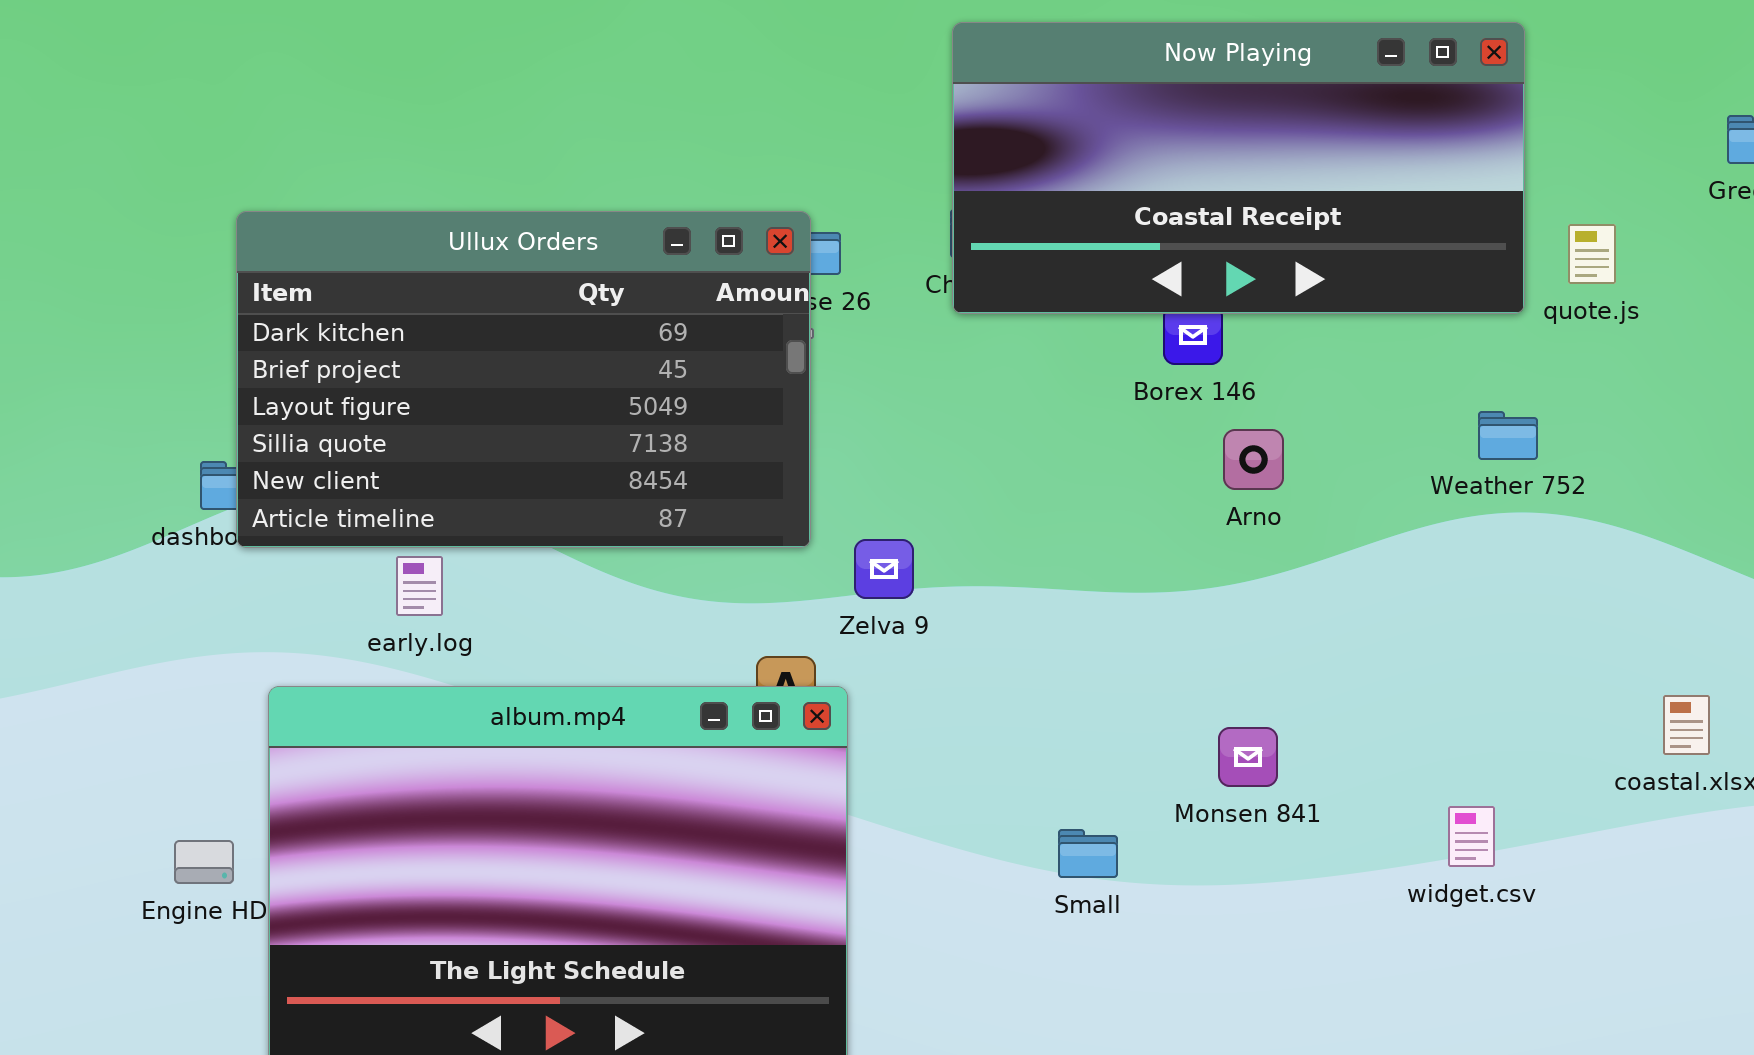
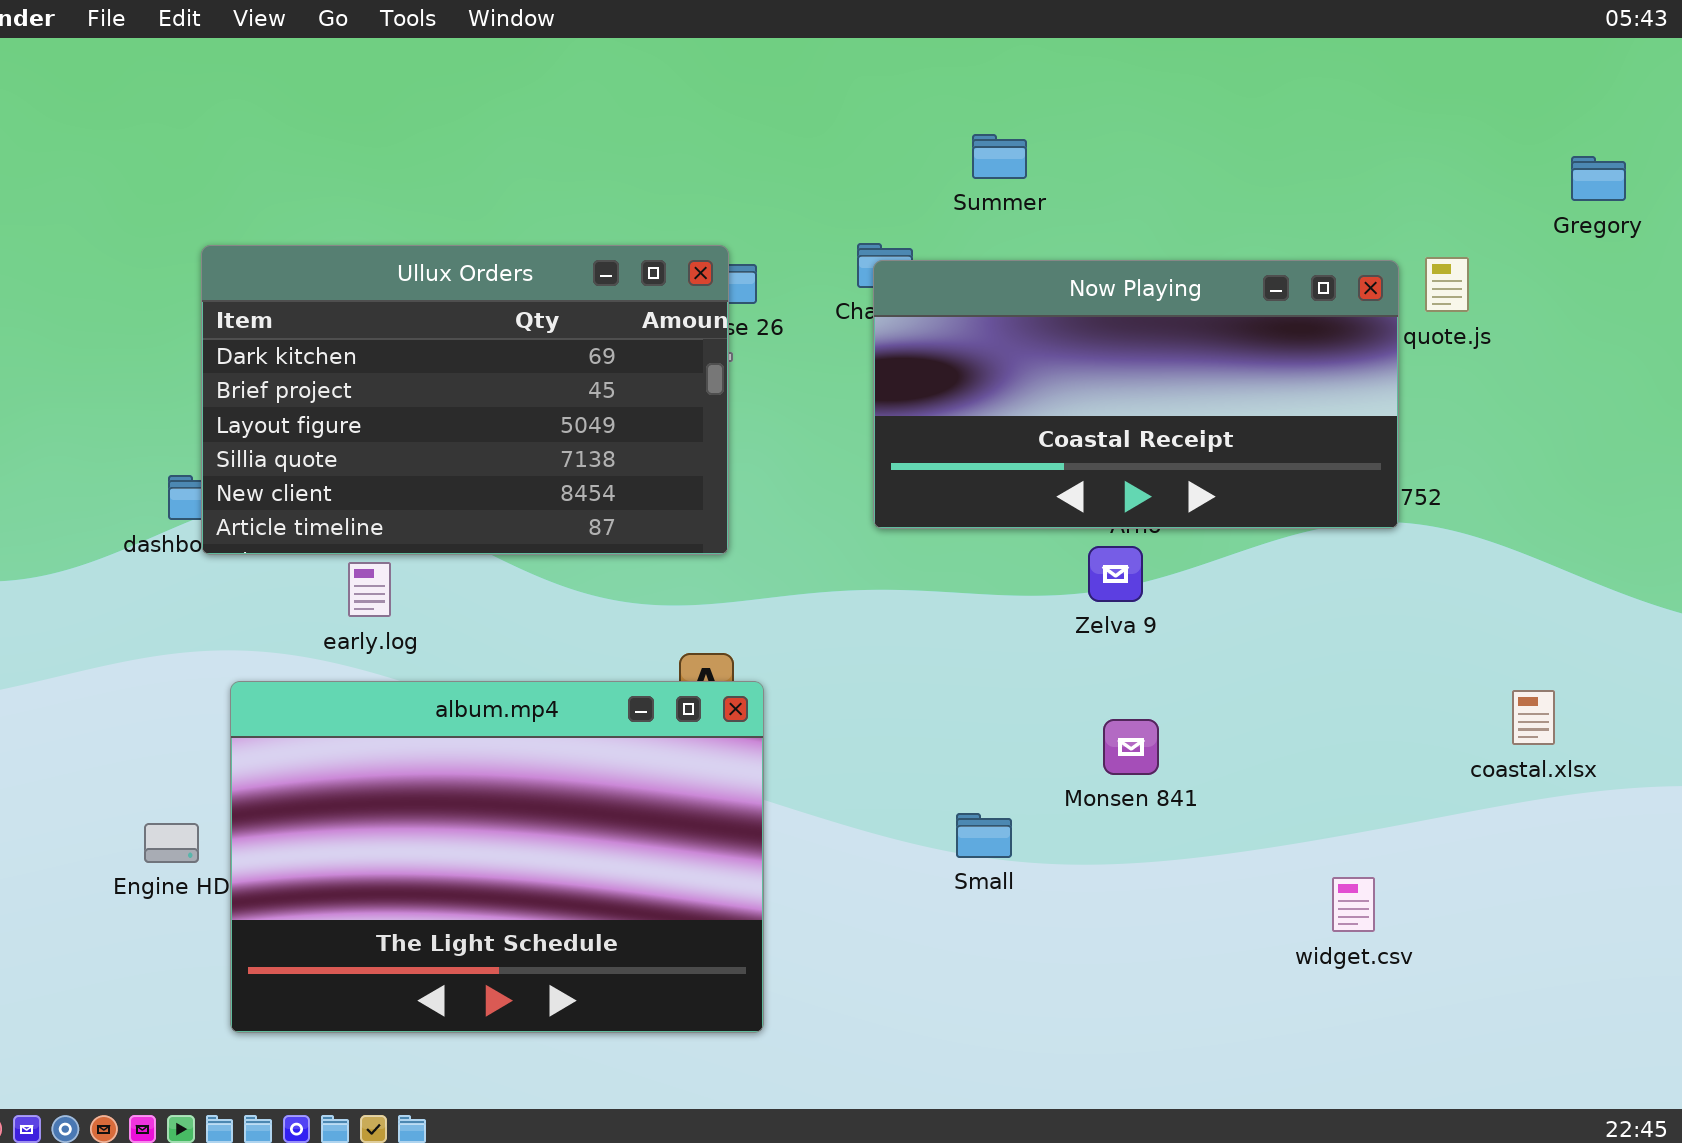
Now Playing: [952,22,1525,314] -> [873,260,1399,529], moved
Zelva 9: [854,539,914,599] -> [1088,546,1143,602], moved
widget.csv: [1448,806,1495,867] -> [1332,877,1375,932], moved

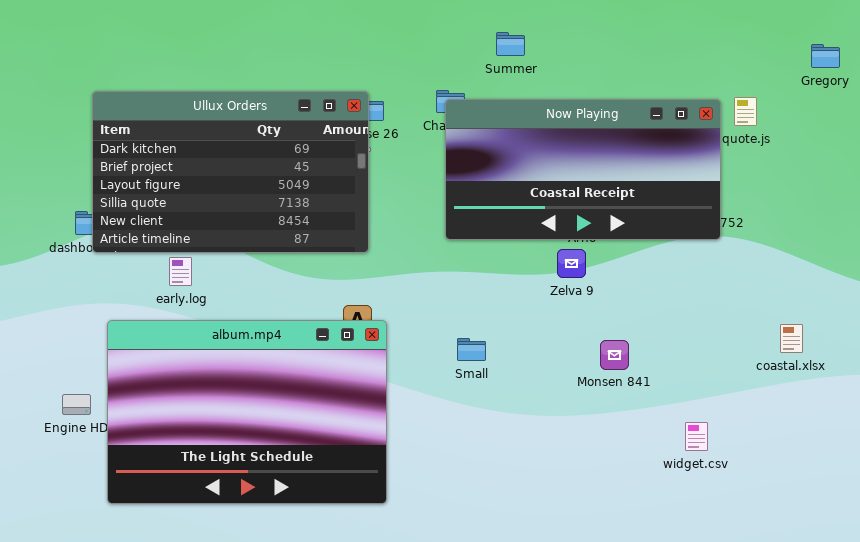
Monsen 841: [1103,719,1159,775] -> [600,340,629,370], moved
Small: [956,813,1012,858] -> [457,338,486,361], moved

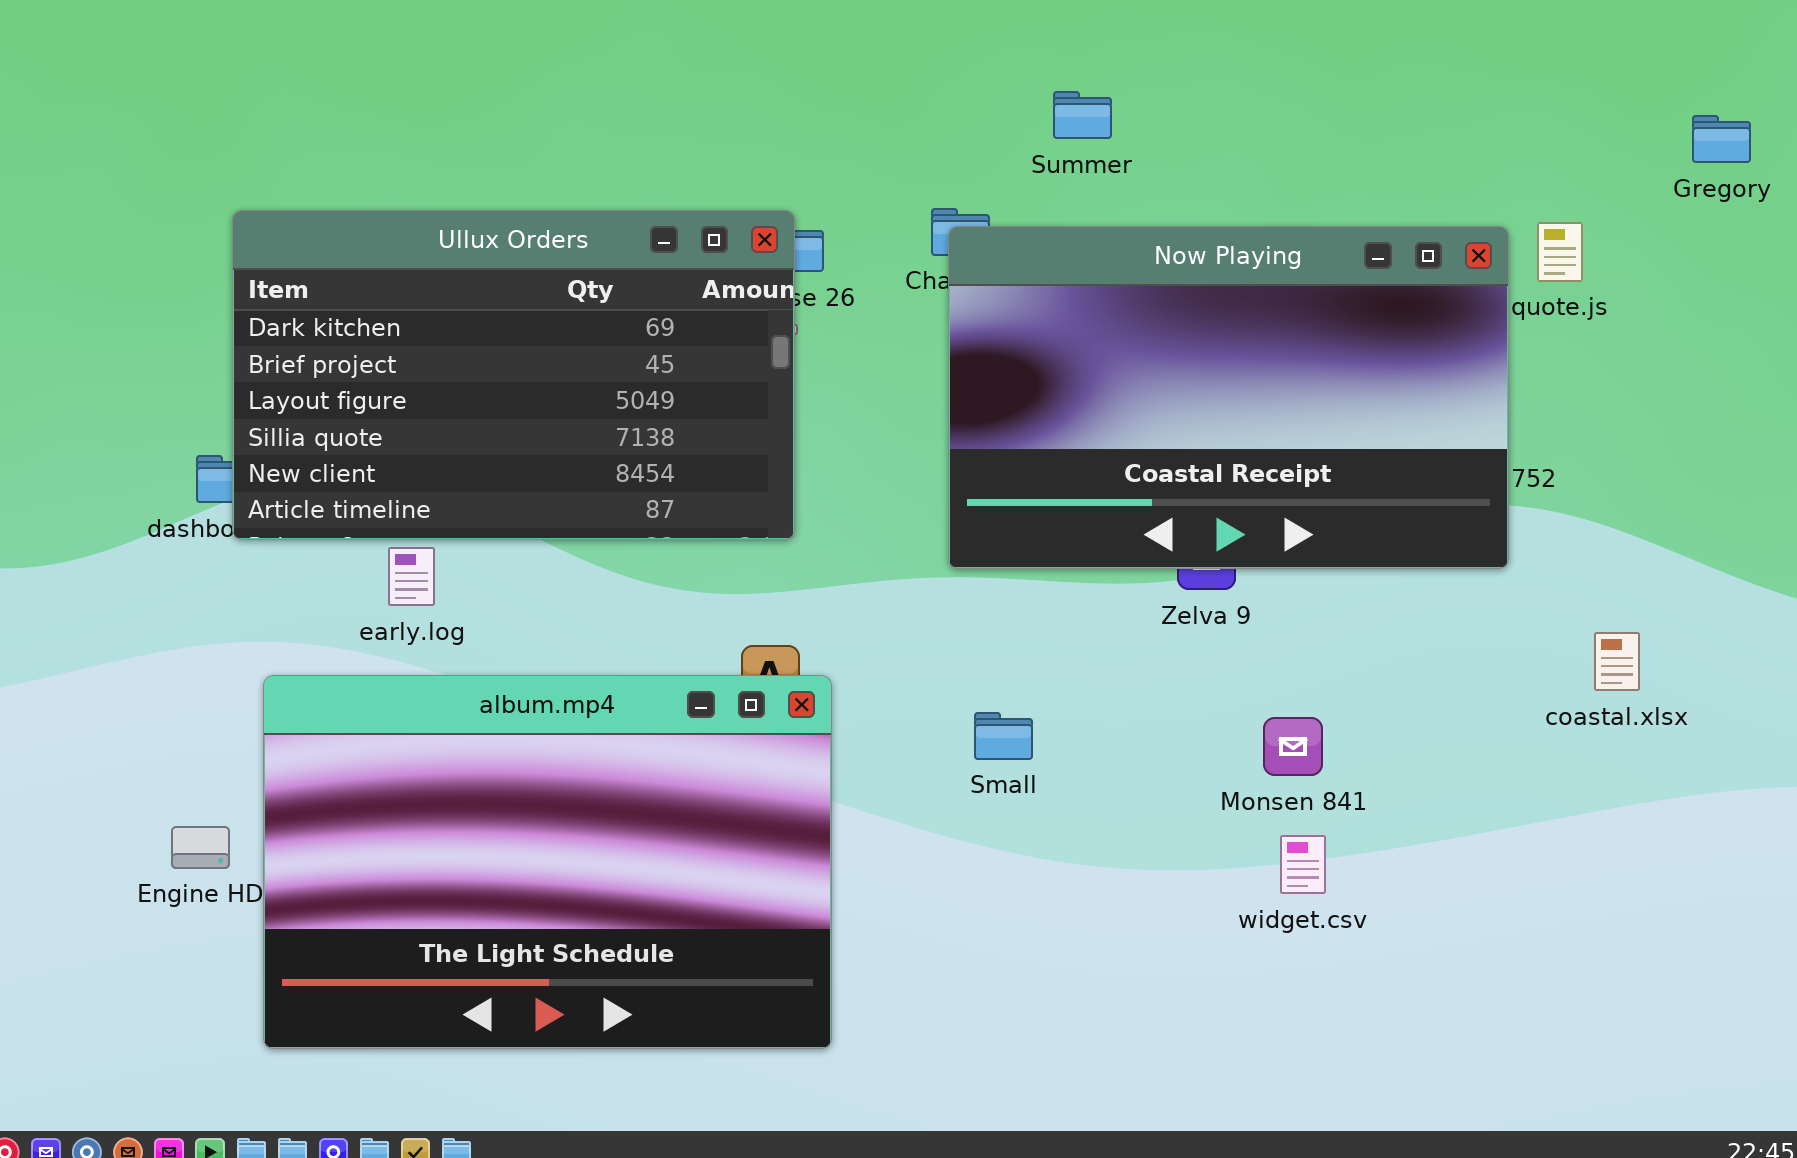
Now Playing: [445,99,721,240] -> [948,226,1509,569], resized
coastal.xlsx: [780,324,803,353] -> [1594,632,1640,691], moved
widget.csv: [685,422,708,451] -> [1280,835,1326,894], moved

